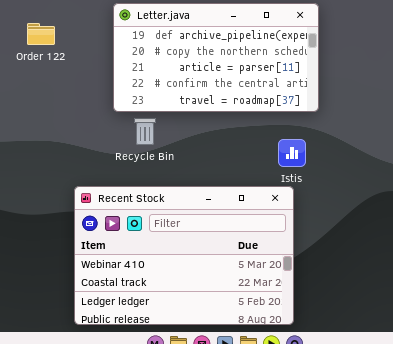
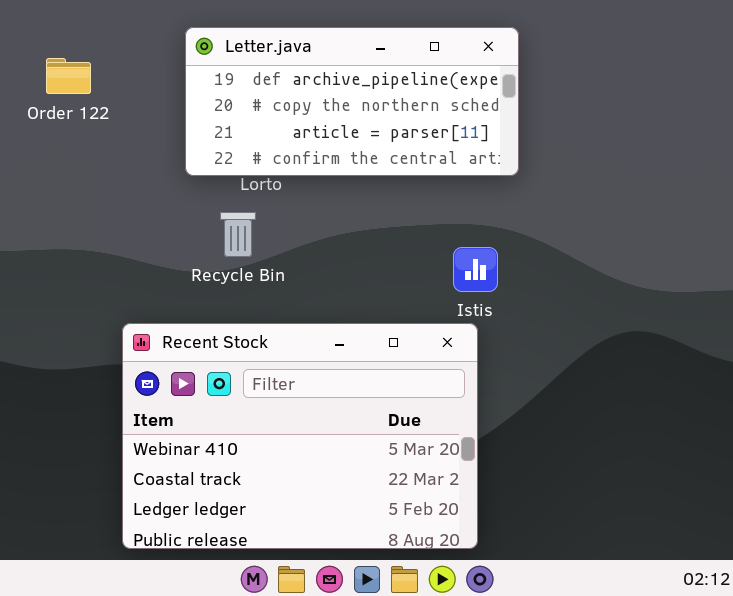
Letter.java: [113,3,319,112] -> [185,27,519,176], resized

